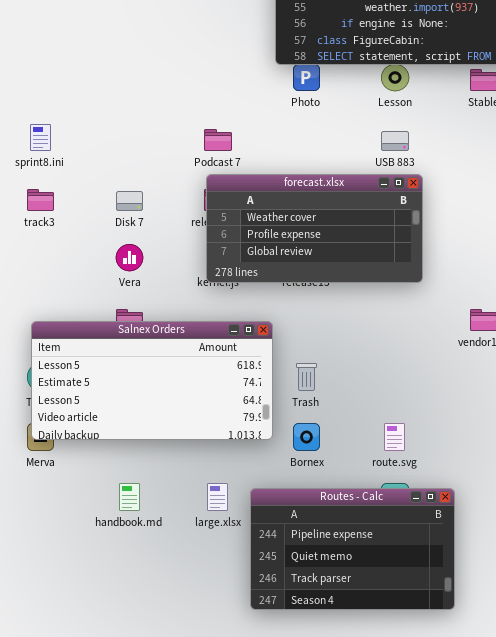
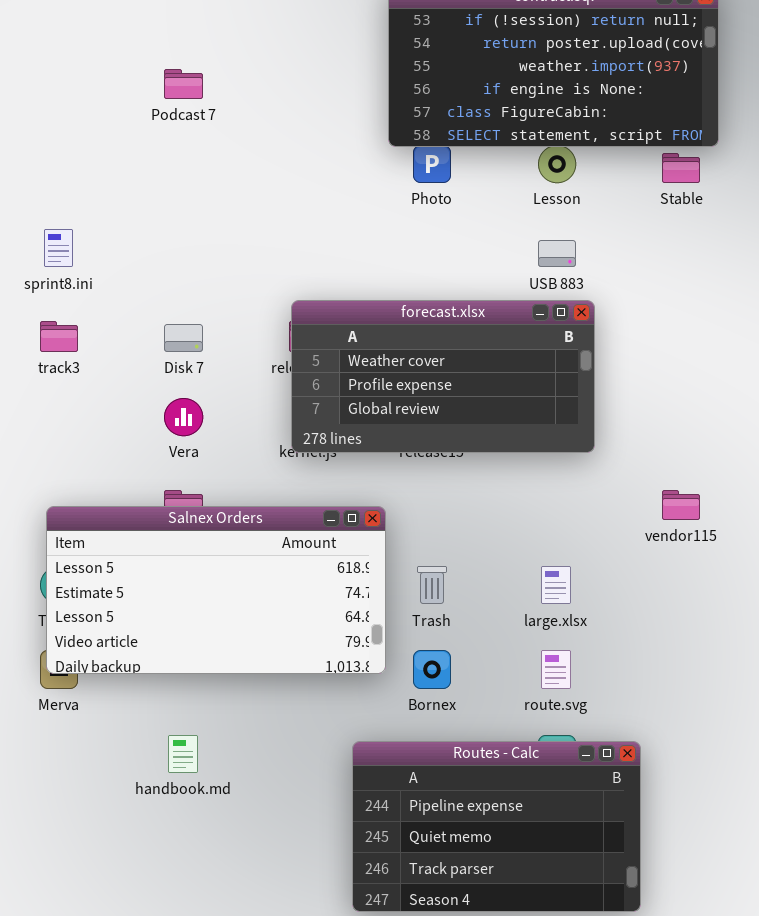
Podcast 7: [204,129,232,151] -> [164,69,203,99], moved
large.xlsx: [207,483,228,511] -> [541,566,571,604], moved

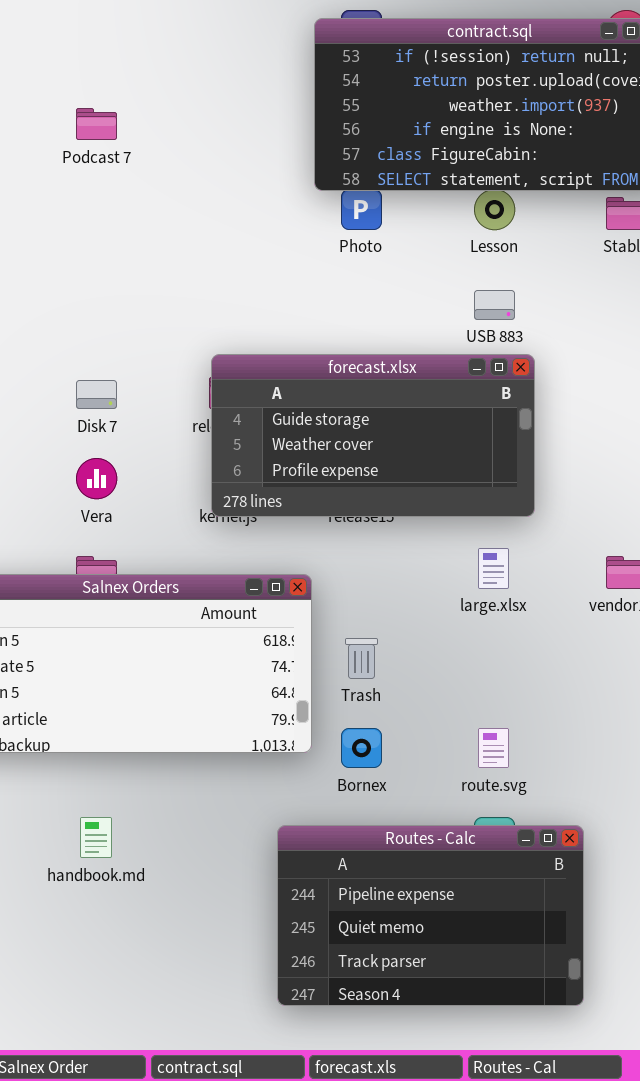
forecast.xlsx: [291,300,595,453] -> [211,354,535,517], scrolled up 1 row
large.xlsx: [541,566,571,604] -> [478,548,509,589], moved

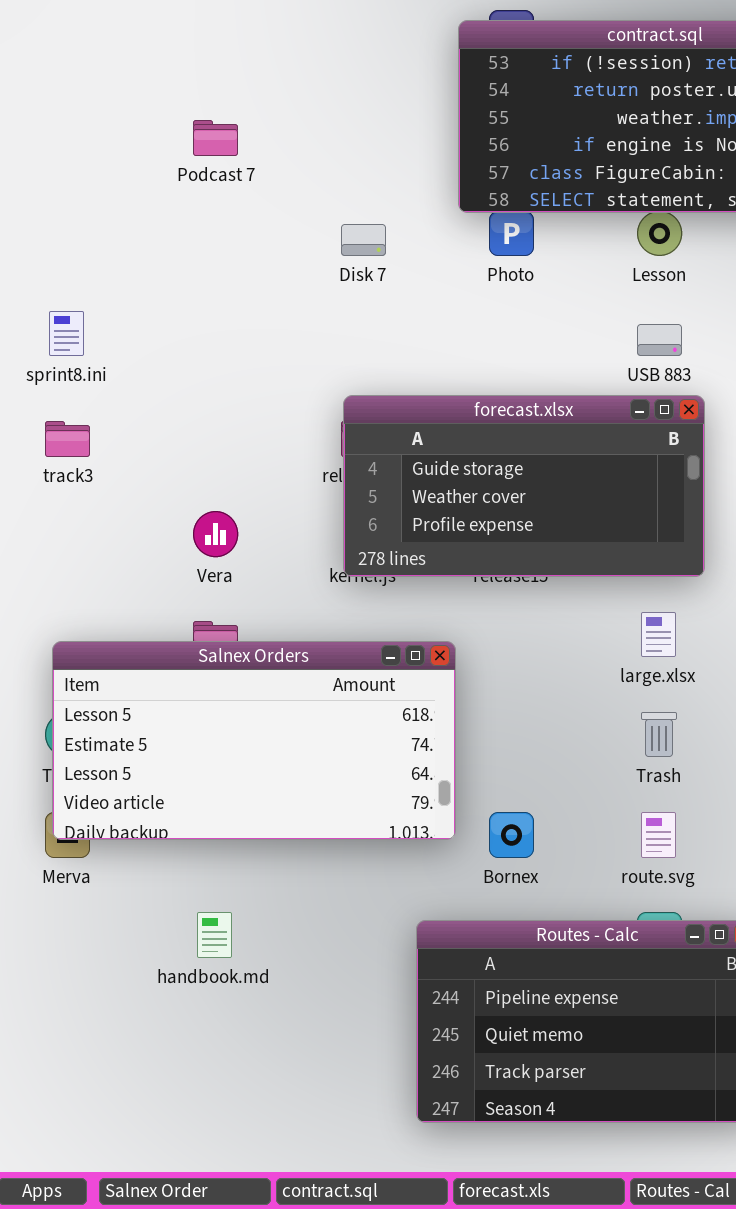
Disk 7: [76,380,117,409] -> [341,224,386,256], moved
Trash: [345,638,378,679] -> [641,712,677,757], moved

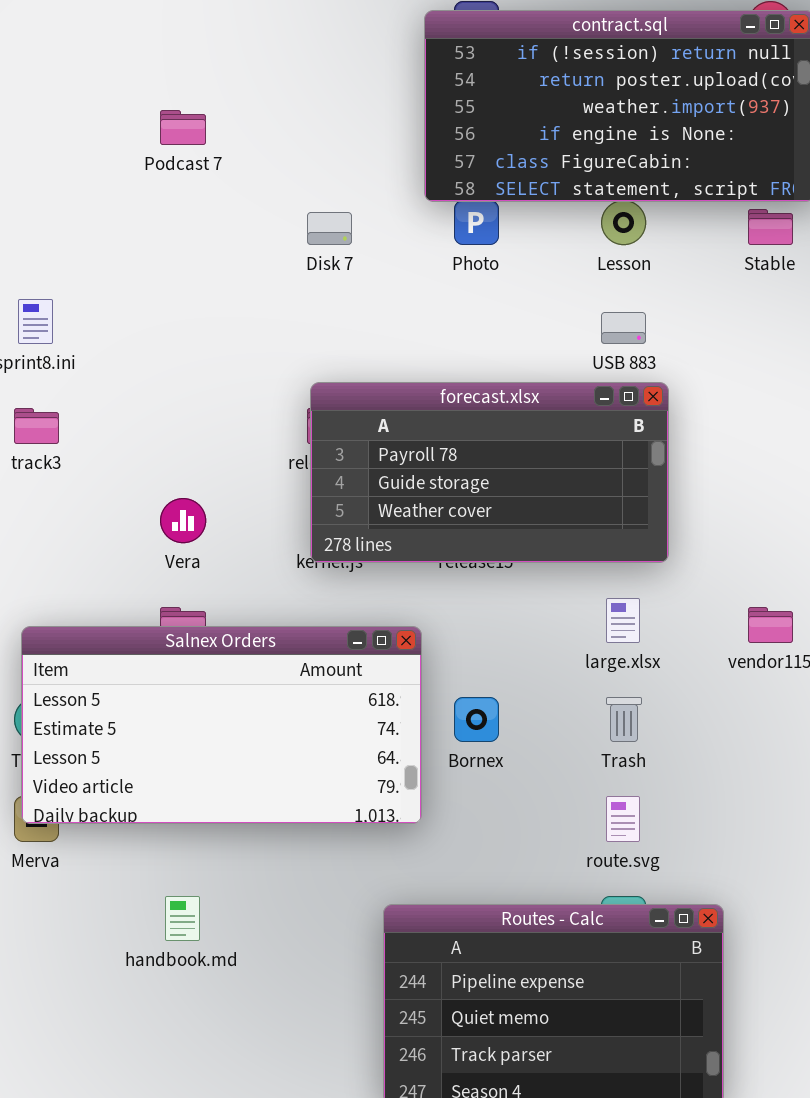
forecast.xlsx: [343,395,705,577] -> [310,382,669,563], scrolled up 1 row
Bornex: [489,812,534,858] -> [454,697,499,742], moved

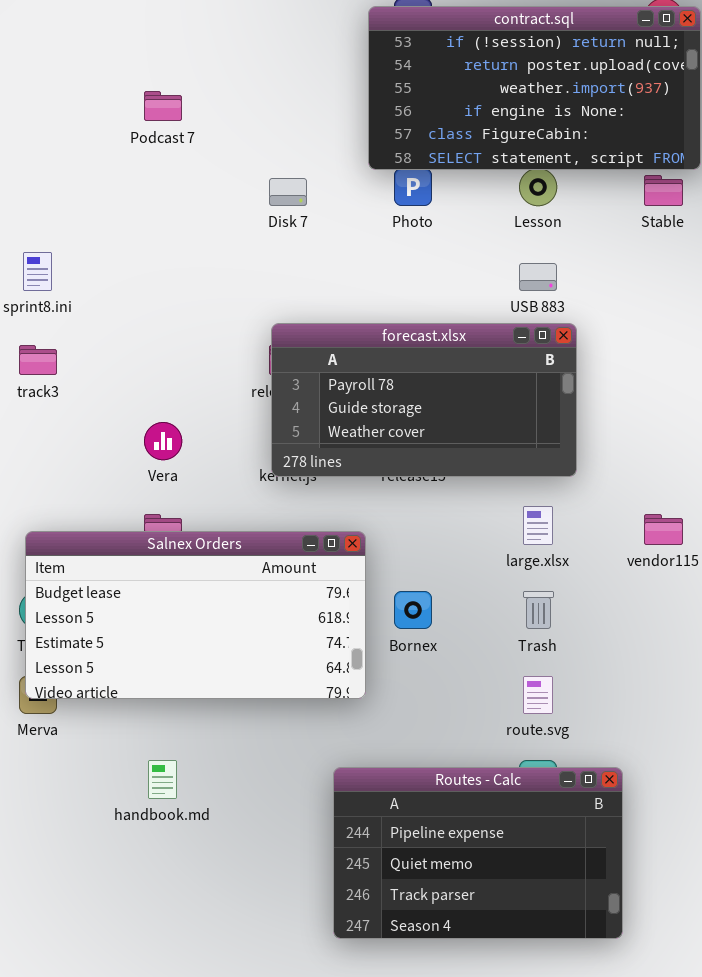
Salnex Orders: [21,626,422,824] -> [25,531,366,699], scrolled up 1 row

